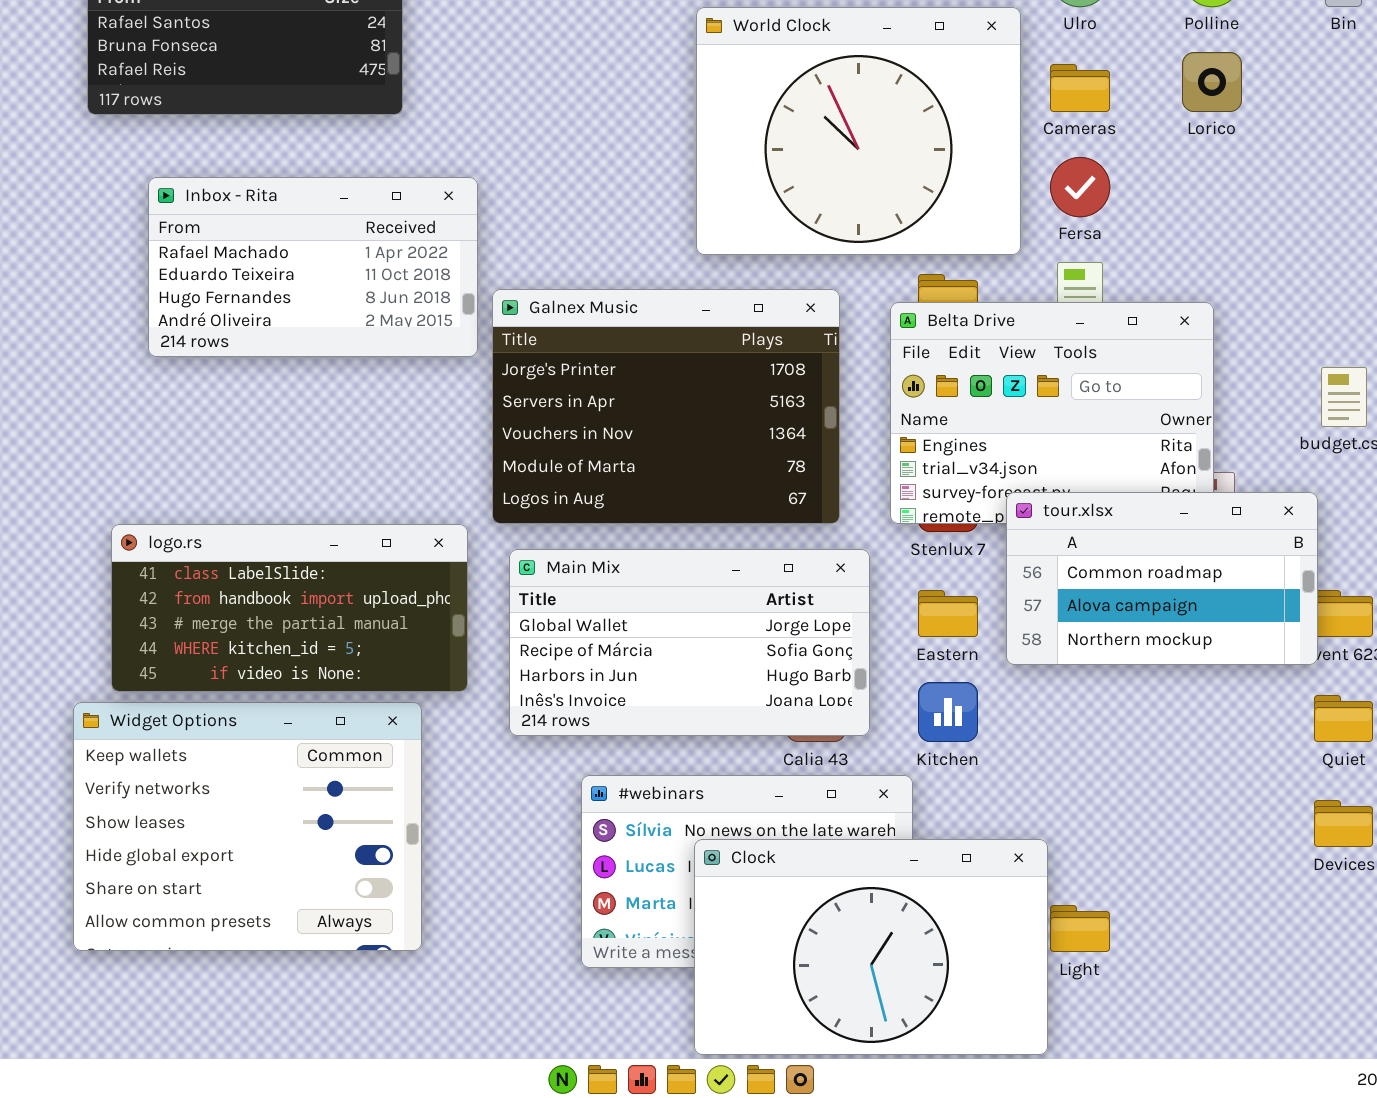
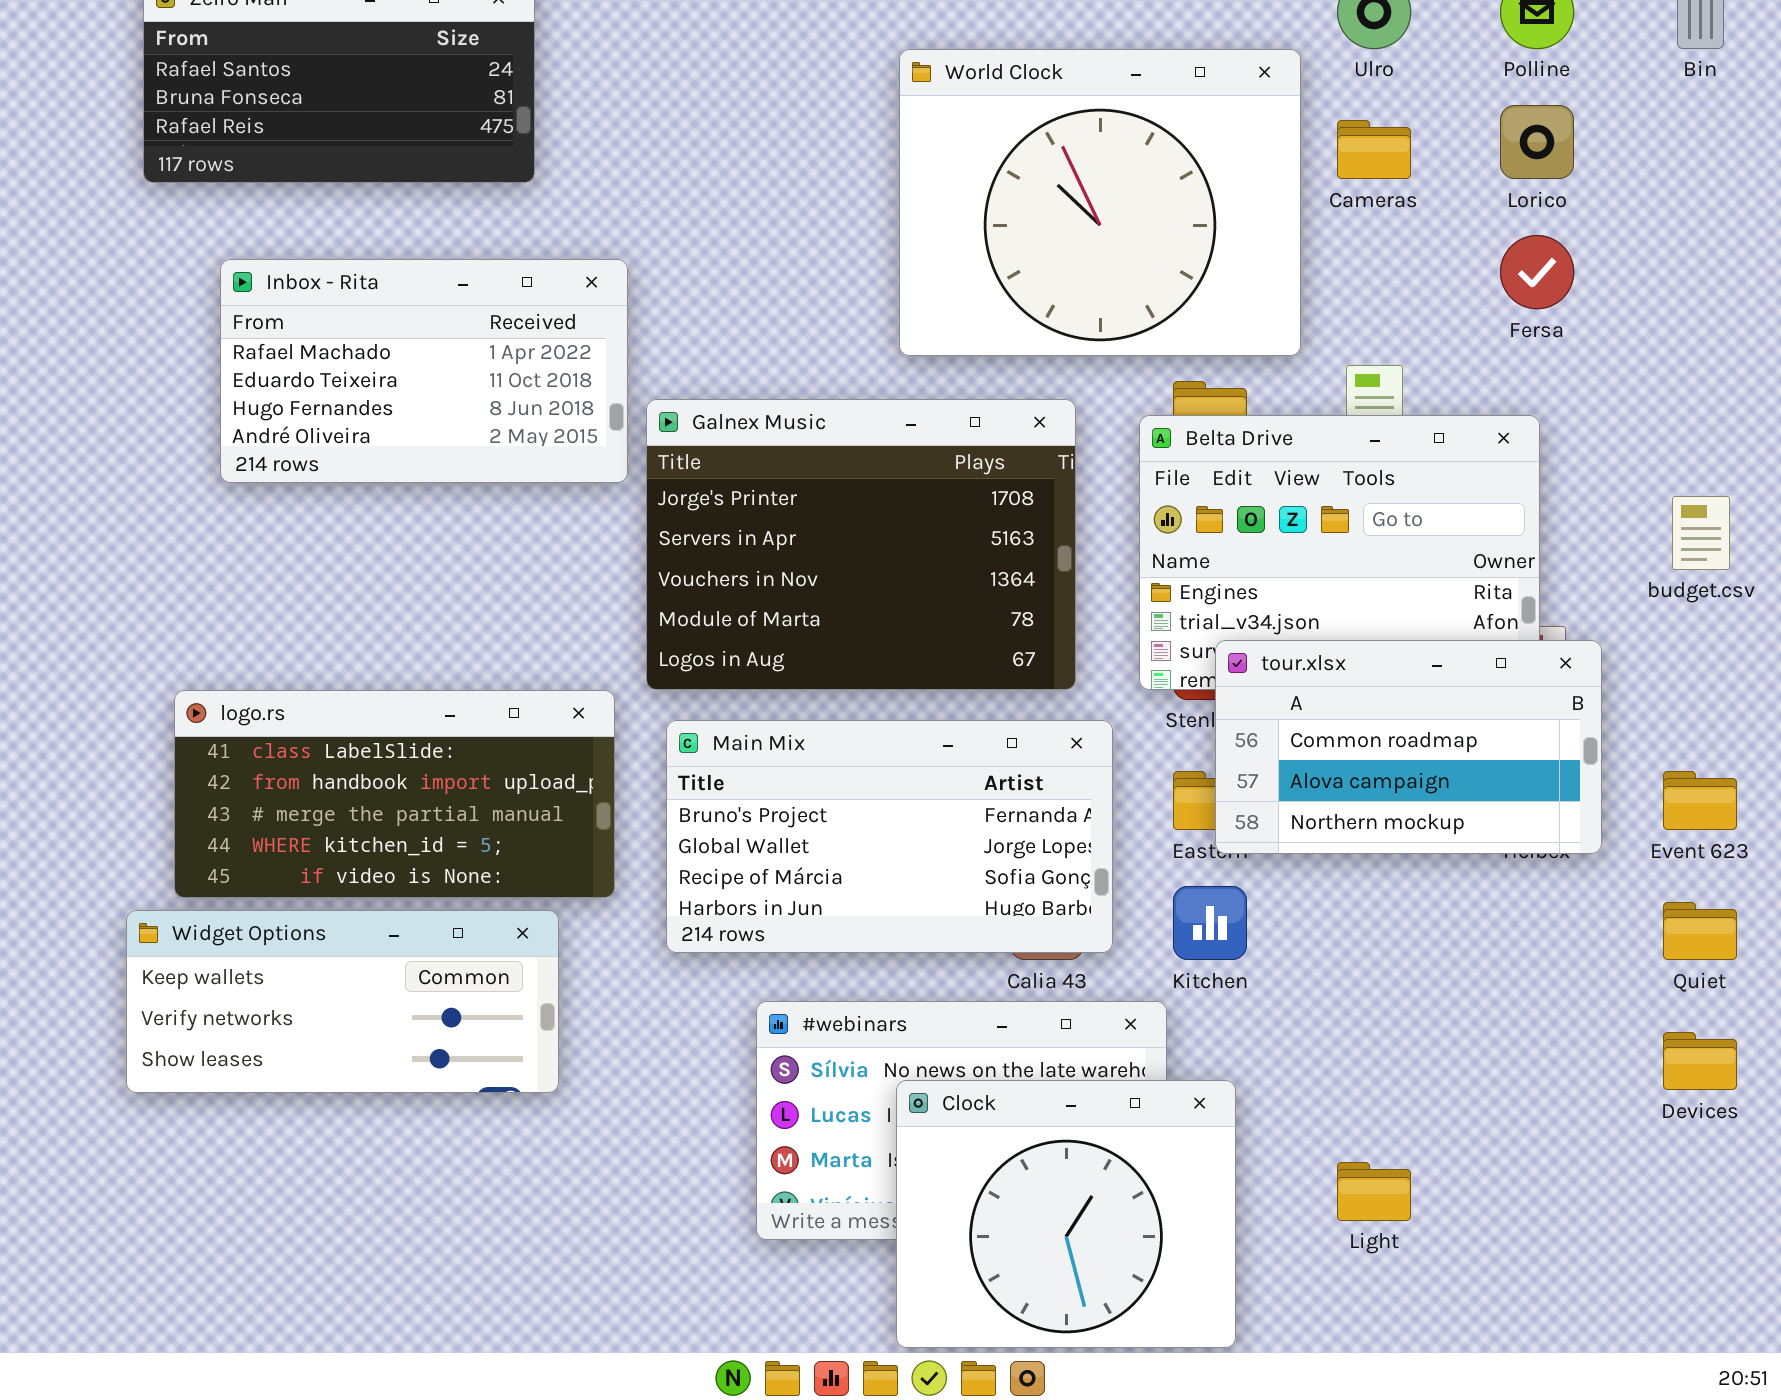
Fersa: [1050,157,1110,217] -> [1500,235,1574,309], moved
tour.xlsx: [1006,492,1318,665] -> [1215,640,1602,854], moved
Main Mix: [509,549,870,736] -> [666,720,1113,953], scrolled up 1 row
Widget Options: [73,702,422,951] -> [126,910,559,1093], resized
Clock: [694,839,1048,1055] -> [896,1080,1236,1348], resized

